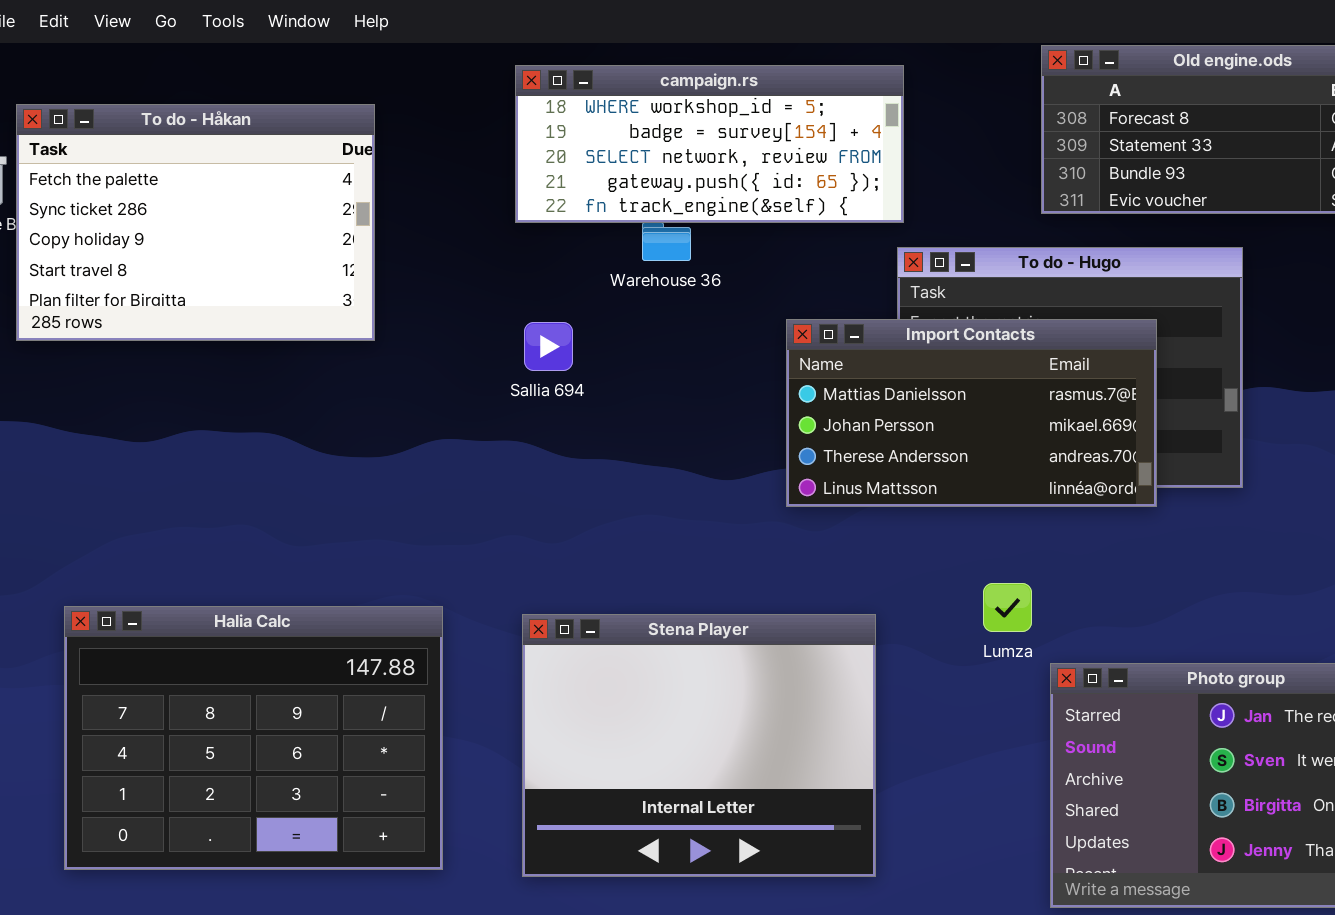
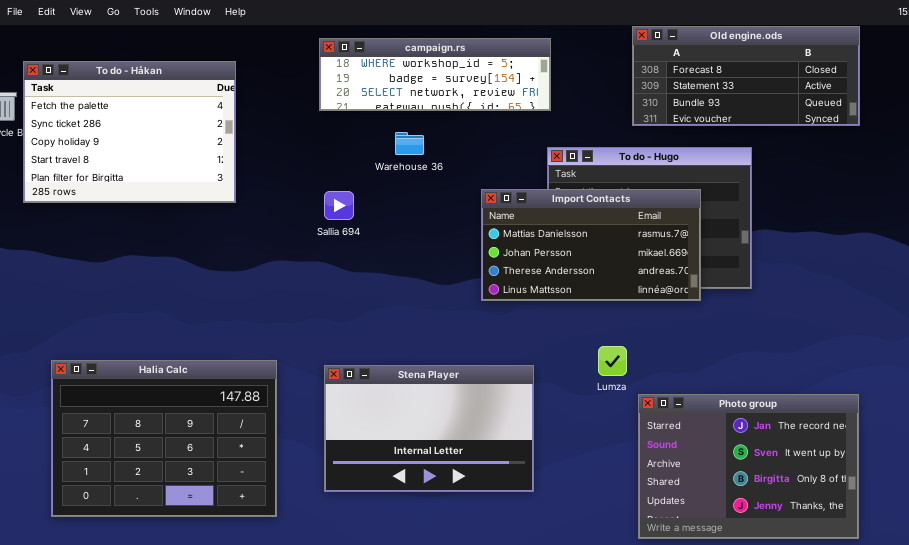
campaign.rs: [515,65,904,223] -> [319,38,551,111], resized
Stena Player: [522,614,876,877] -> [324,365,534,492], resized

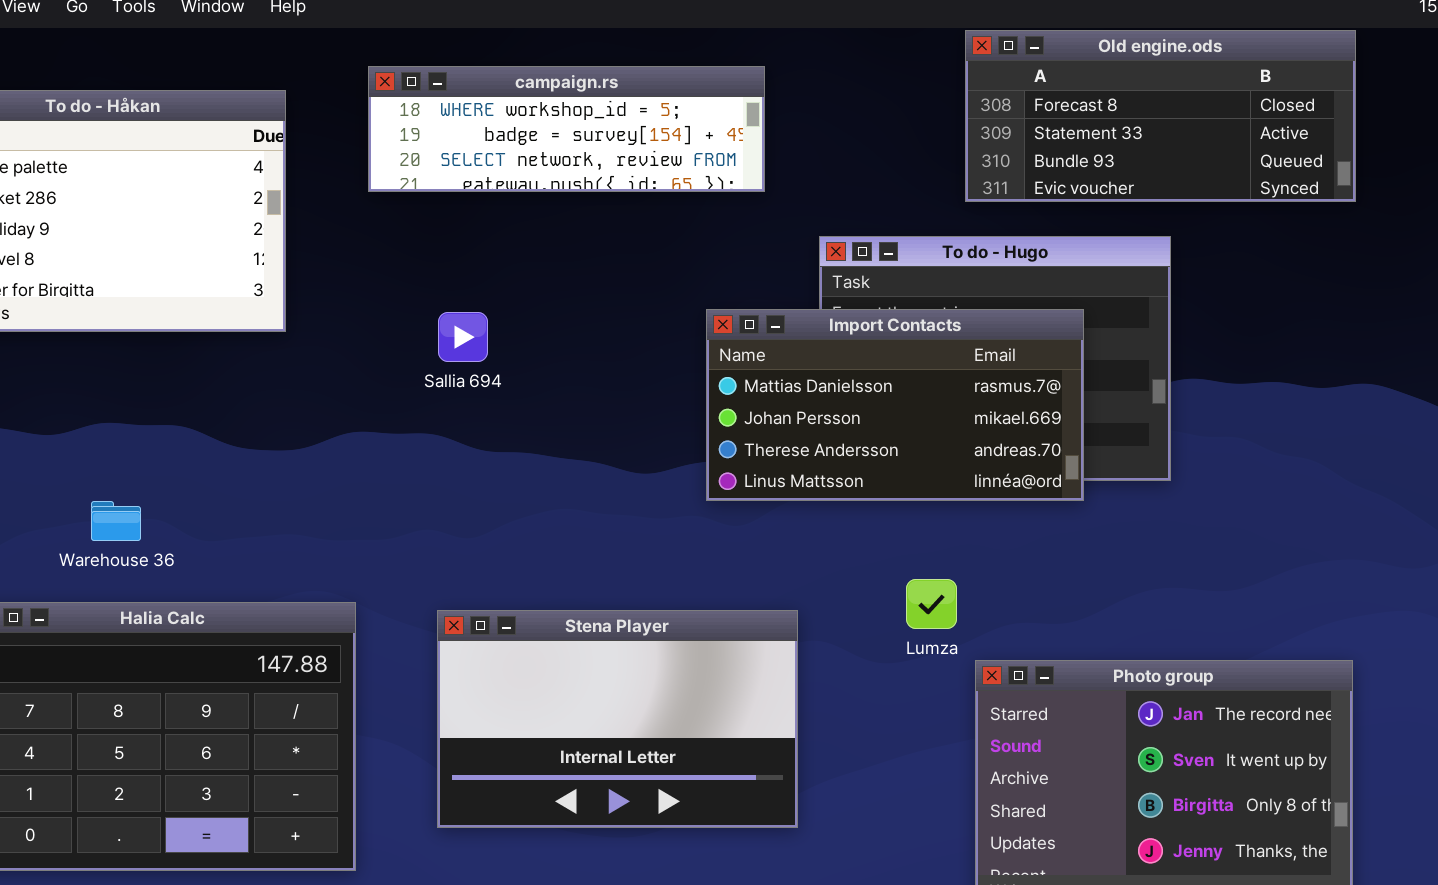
campaign.rs: [319,38,551,111] -> [368,66,765,192], moved
Warehouse 36: [395,132,424,155] -> [91,501,141,541], moved

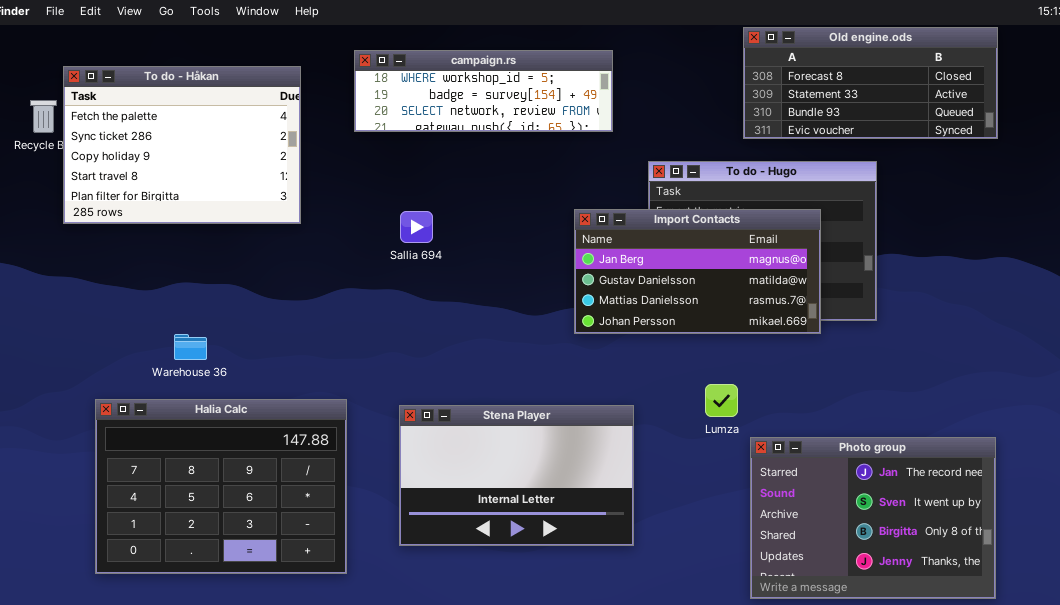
Import Contacts: [706,309,1084,501] -> [574,209,821,334], scrolled up 2 rows

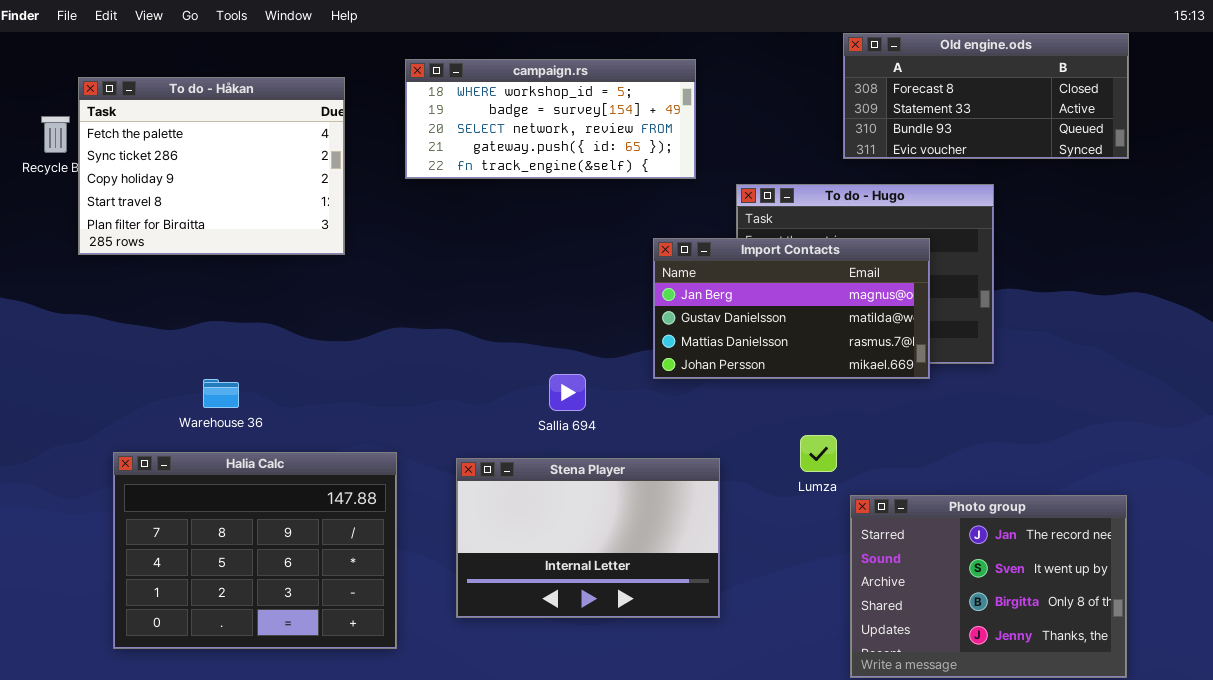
campaign.rs: [354,50,613,132] -> [405,59,696,179], resized
Sallia 694: [400,211,433,243] -> [549,374,586,411], moved

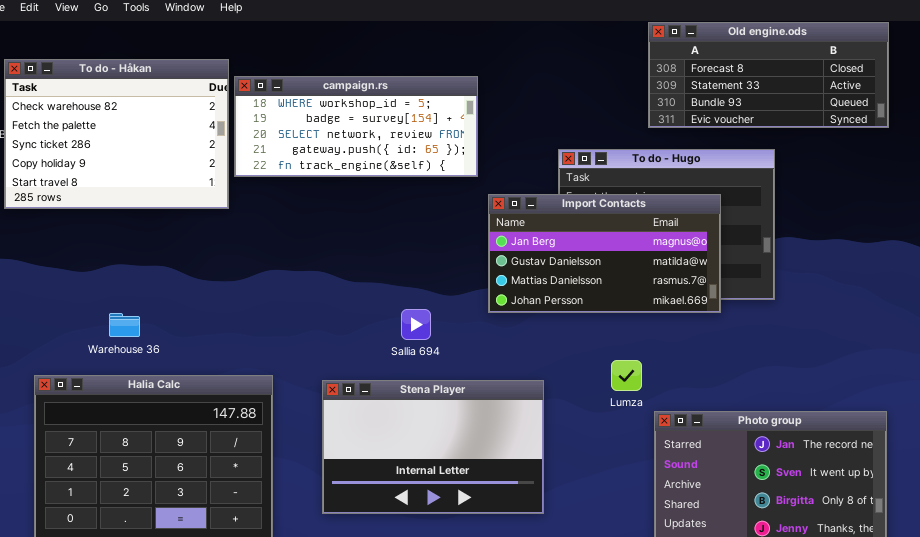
campaign.rs: [405,59,696,179] -> [234,76,478,177], moved
To do - Håkan: [78,77,345,255] -> [4,59,229,209], scrolled up 1 row

